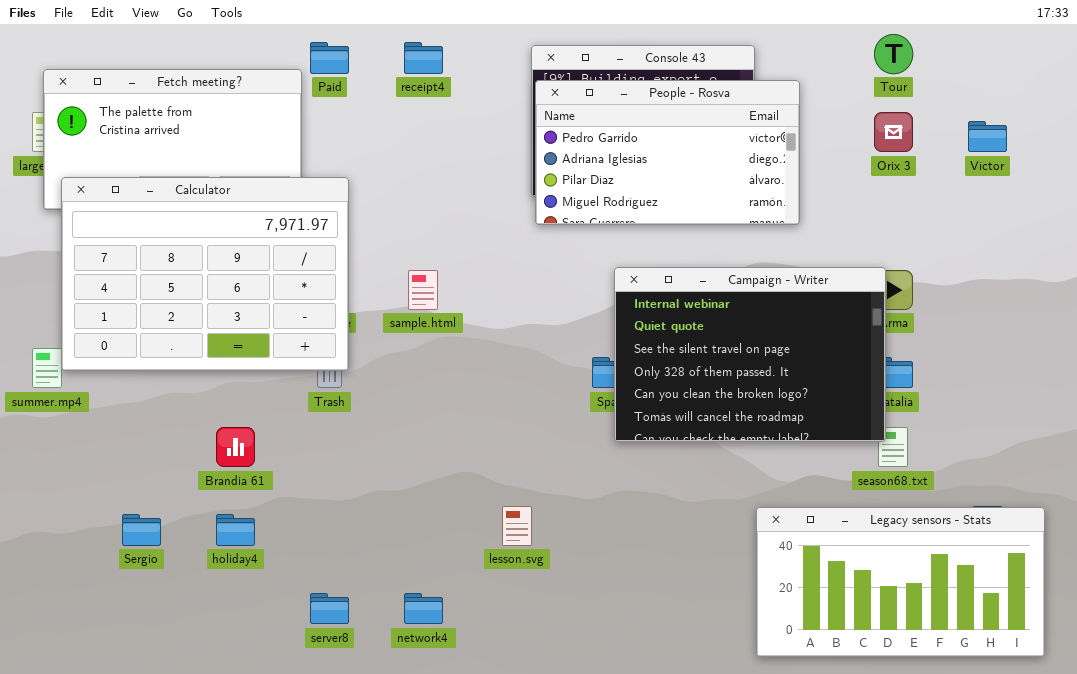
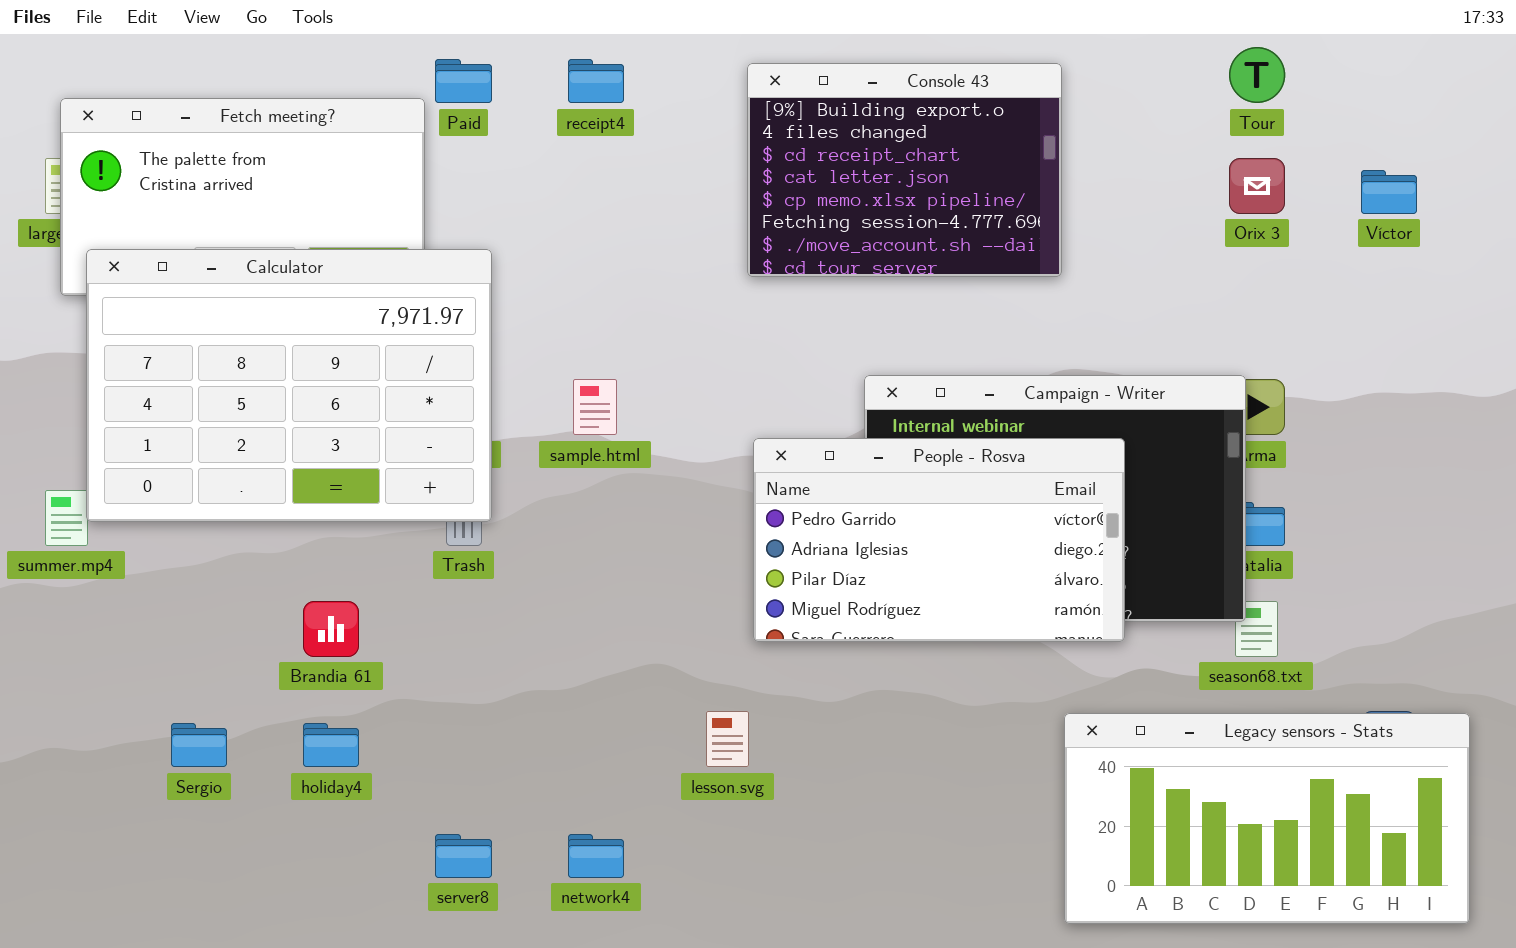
People - Rosva: [535,80,800,225] -> [753,438,1125,642], moved

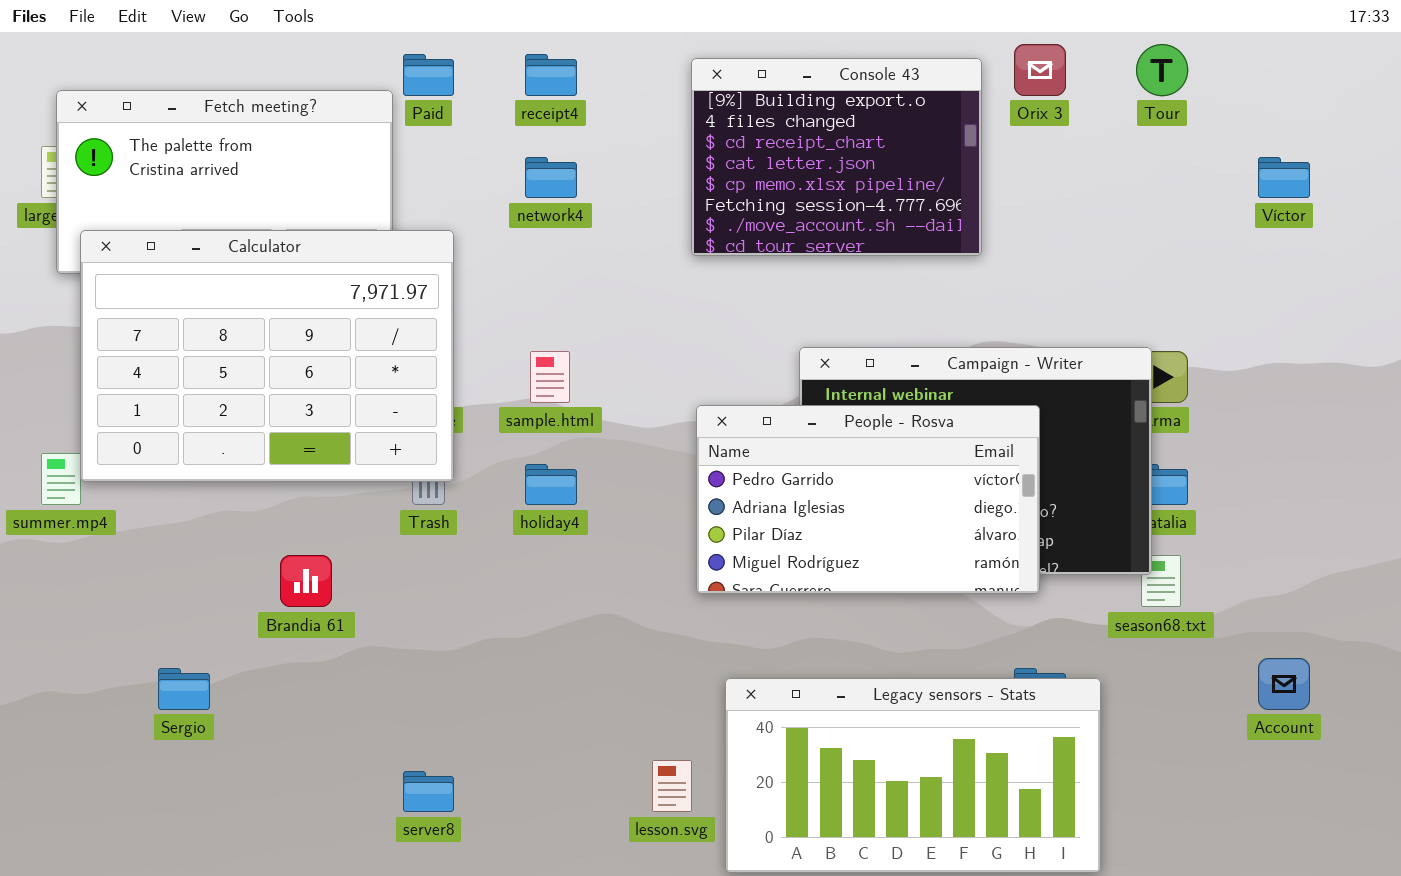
Orix 3: [1229,158,1285,214] -> [1014,44,1066,96], moved
lesson.svg: [706,711,749,767] -> [652,760,692,812], moved
Legacy sensors - Stats: [1064,713,1470,924] -> [725,678,1101,873], moved
holiday4: [303,723,359,767] -> [525,464,577,505], moved
network4: [568,834,624,878] -> [525,157,577,198], moved

